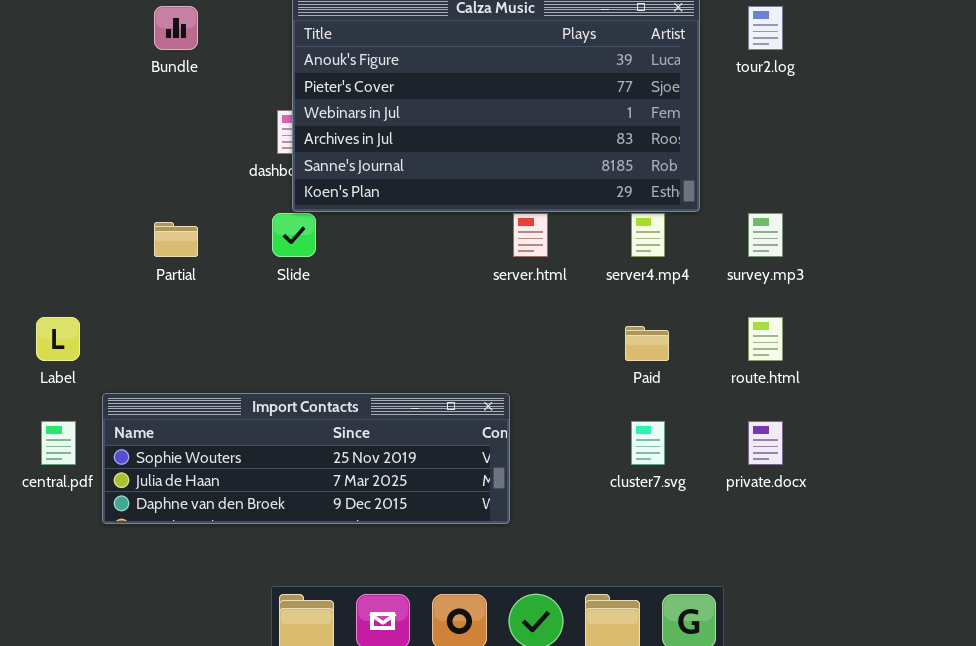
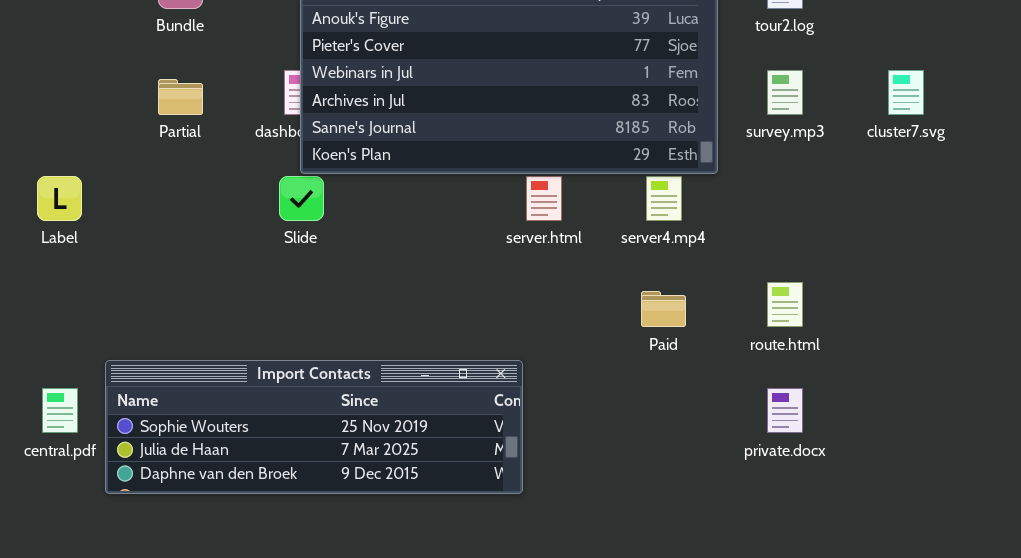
survey.mp3: [748,213,783,257] -> [767,70,803,115], moved
Partial: [154,222,198,257] -> [158,79,203,115], moved
Label: [36,317,80,361] -> [37,176,82,221], moved
cluster7.svg: [631,421,665,465] -> [888,70,924,115], moved

